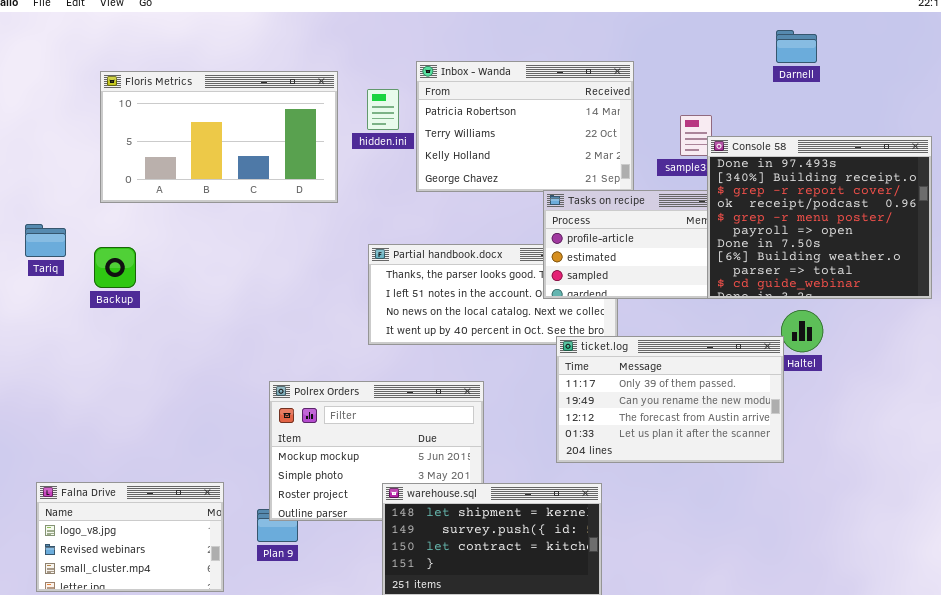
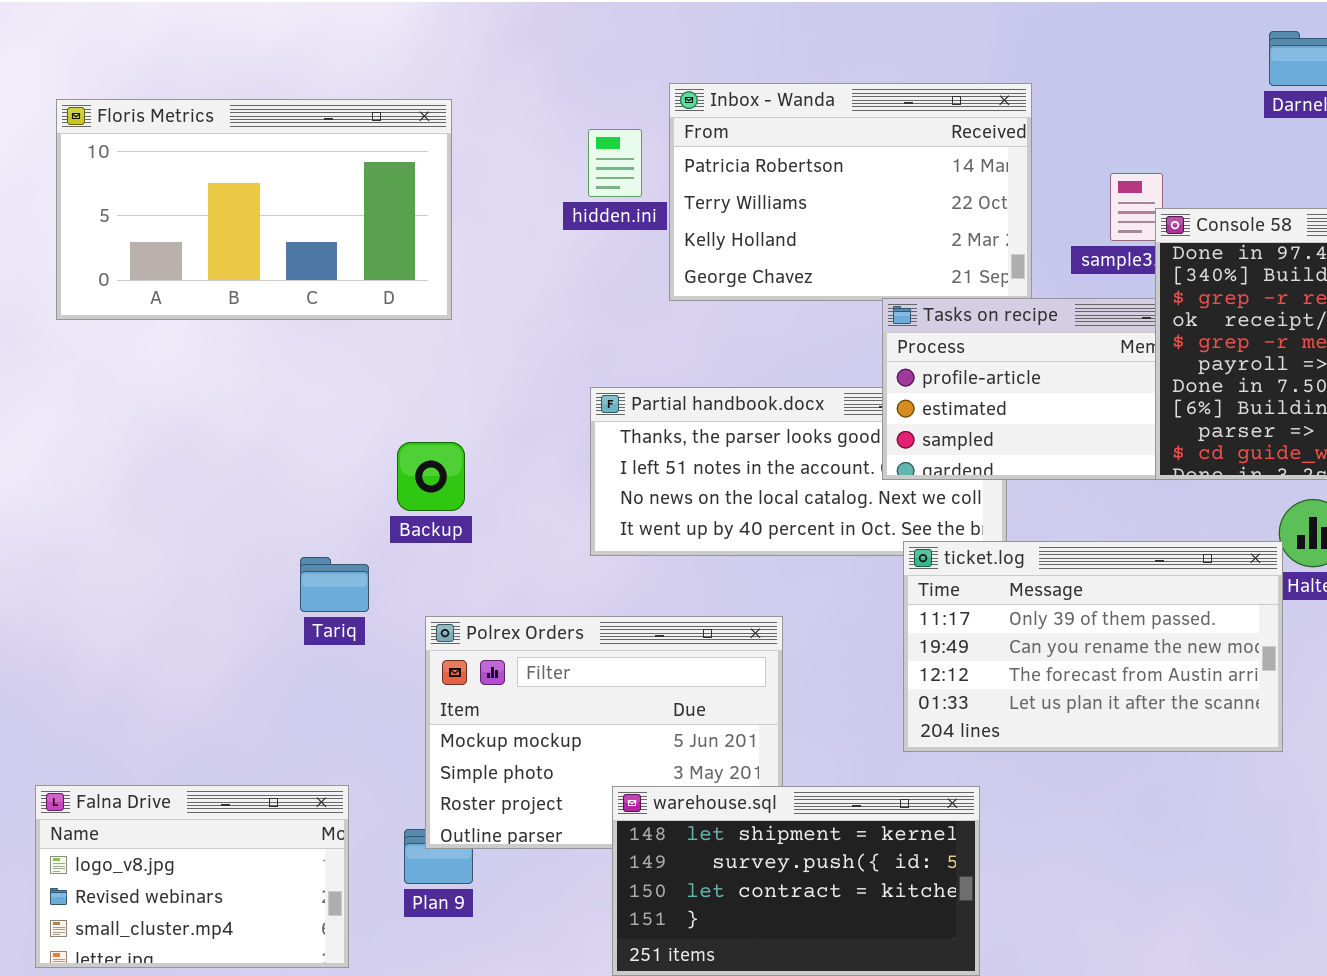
Floris Metrics: [100,71,338,203] -> [56,99,452,320], moved
Tariq: [25,224,66,257] -> [300,557,369,612], moved
Backup: [94,247,136,288] -> [397,442,465,511], moved

